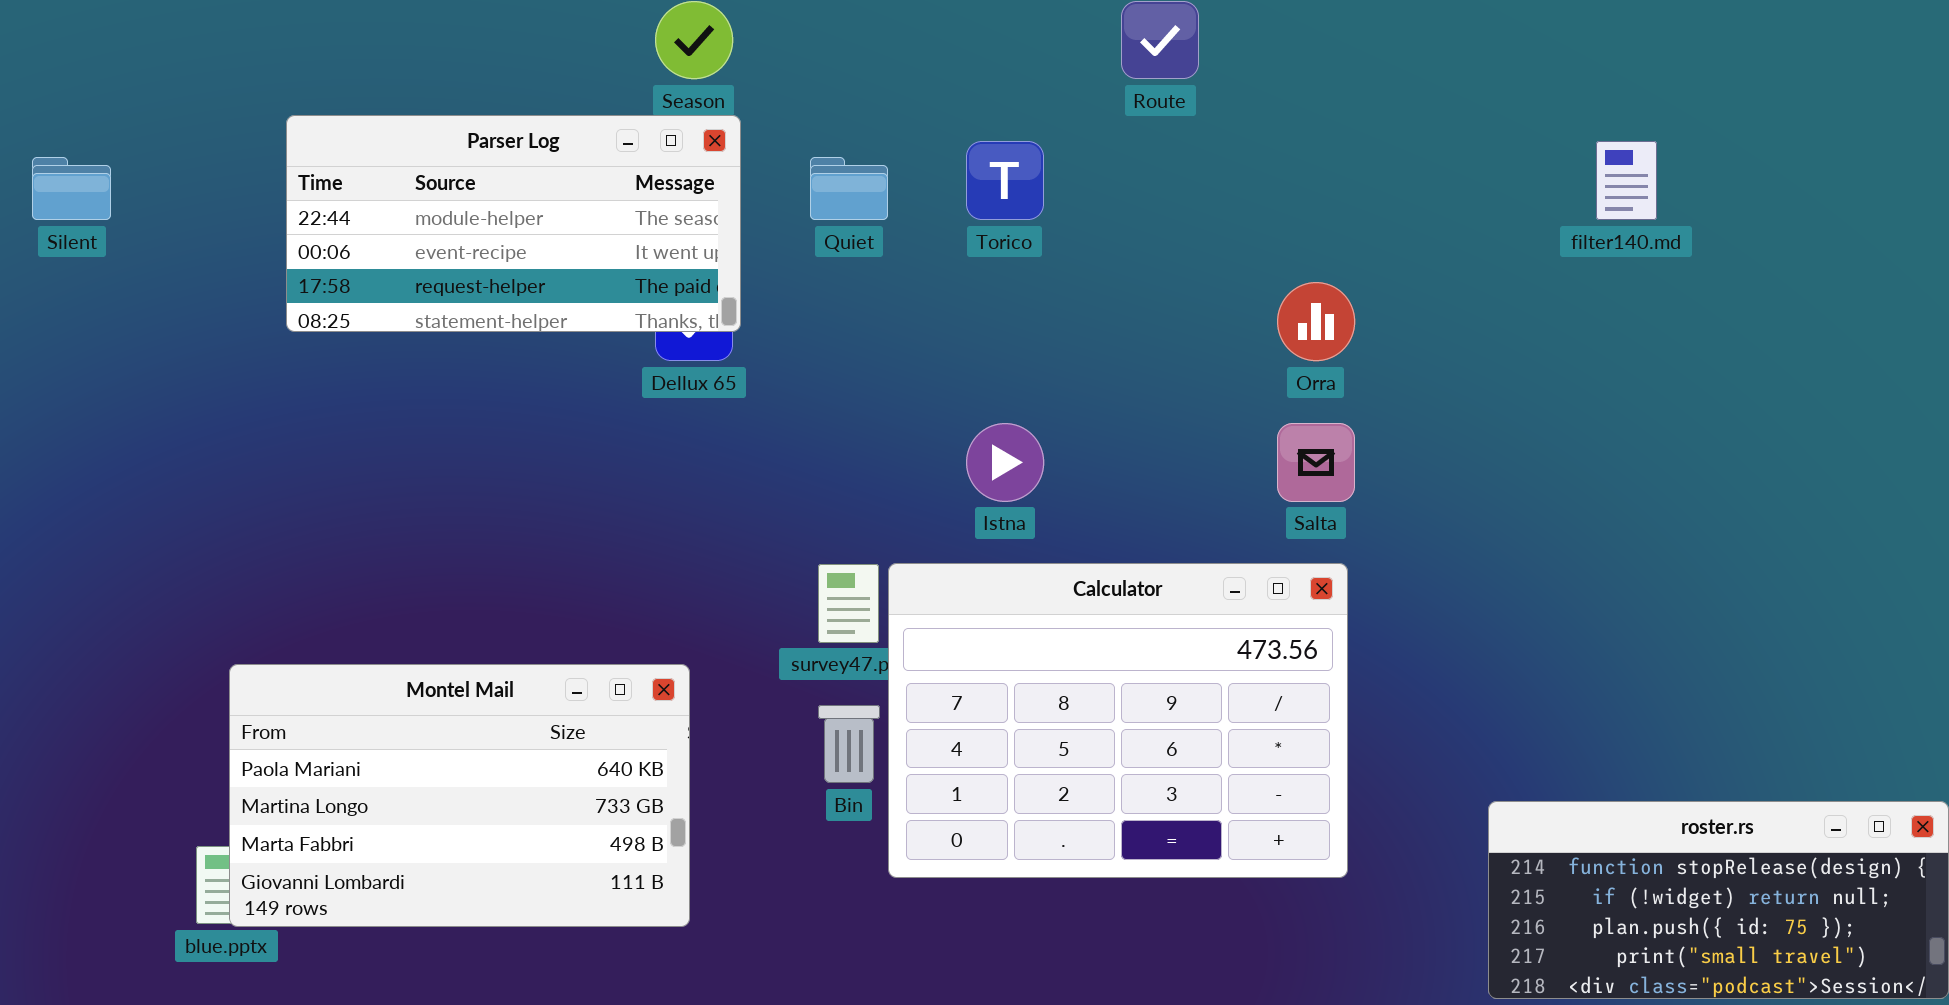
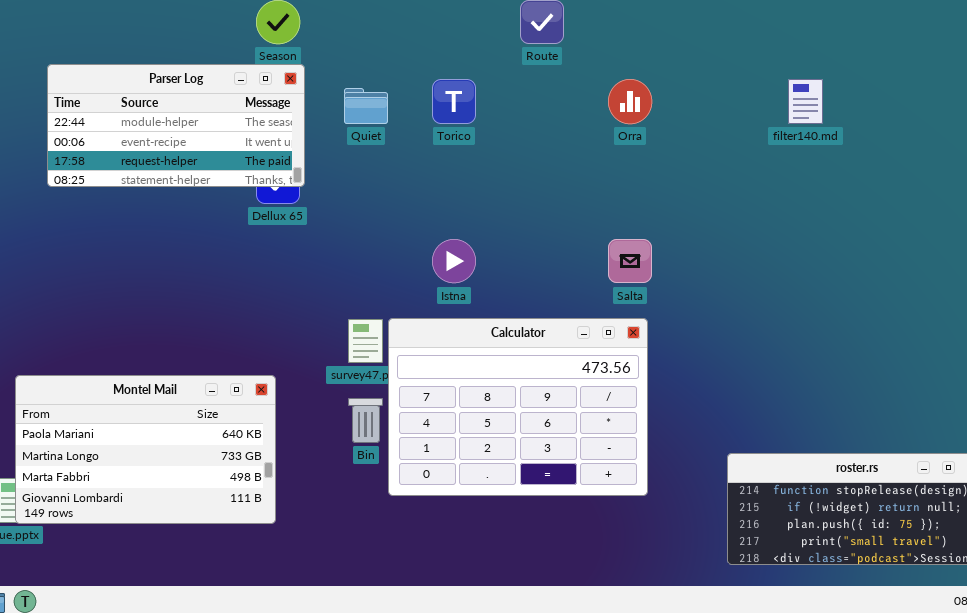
Orra: [1277,282,1355,361] -> [608,79,652,124], moved

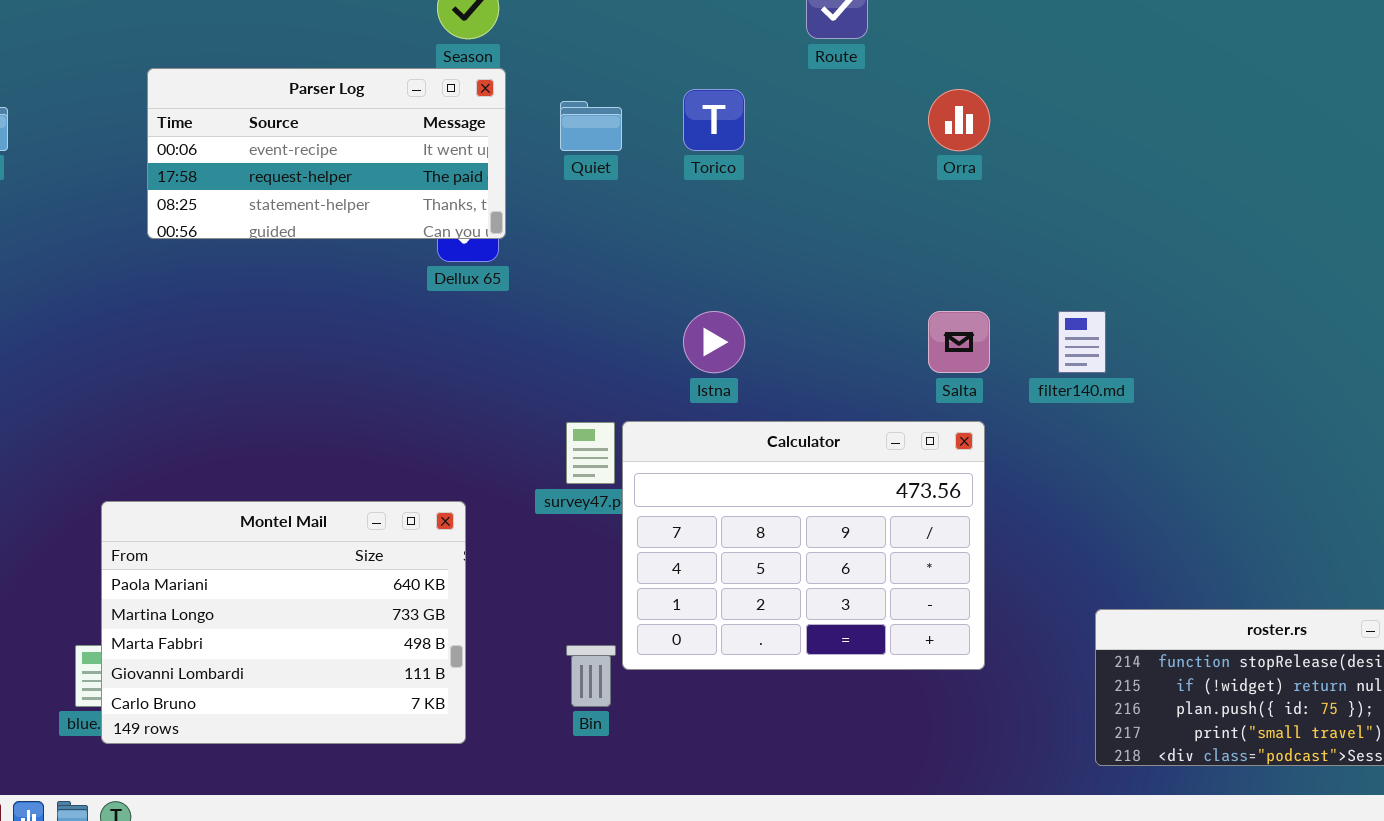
Parser Log: [47,64,305,187] -> [147,68,506,239], scrolled down 1 row
filter140.md: [788,79,823,124] -> [1058,311,1106,373], moved
Montel Mail: [15,375,276,524] -> [101,501,466,744], resized
Bin: [348,398,383,443] -> [566,645,616,707], moved

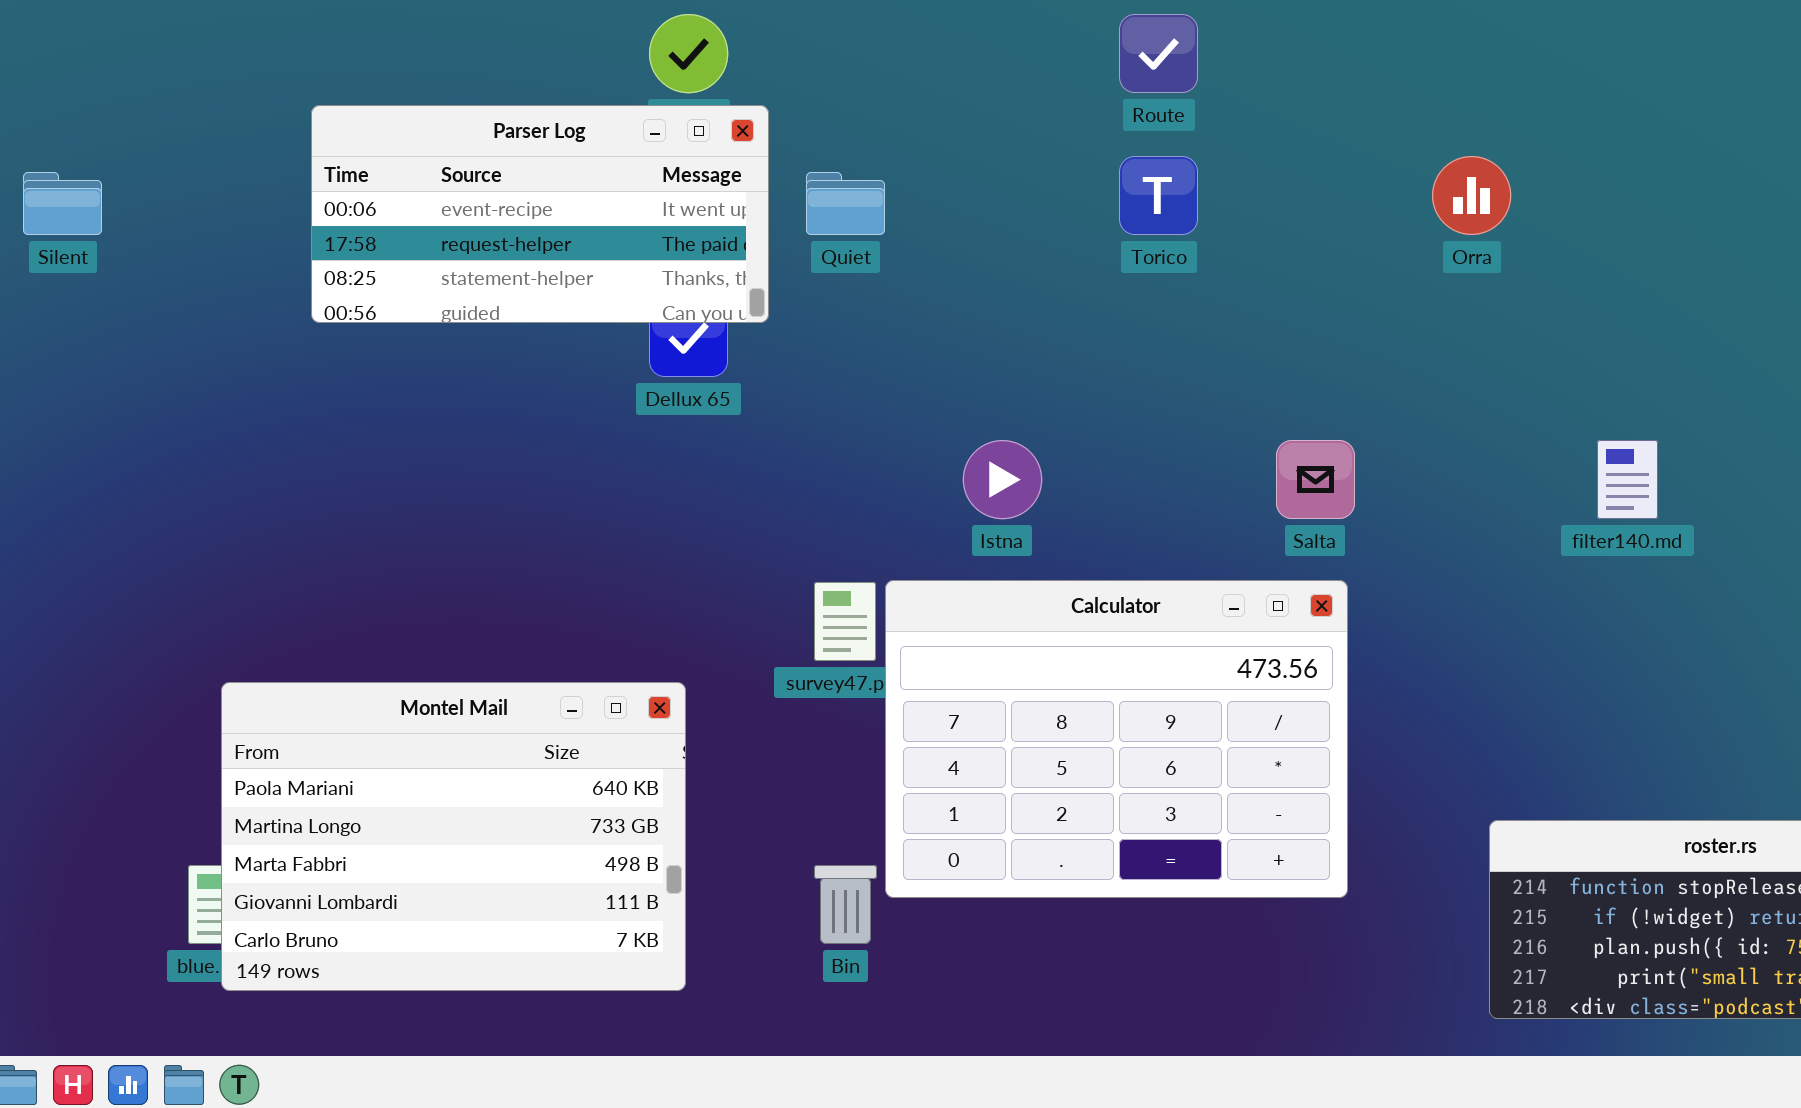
Parser Log: [147,68,506,239] -> [311,105,769,323], moved
Torico: [683,89,745,151] -> [1119,156,1198,235], moved
Orra: [928,89,990,151] -> [1432,156,1511,235], moved
filter140.md: [1058,311,1106,373] -> [1597,440,1658,519], moved

